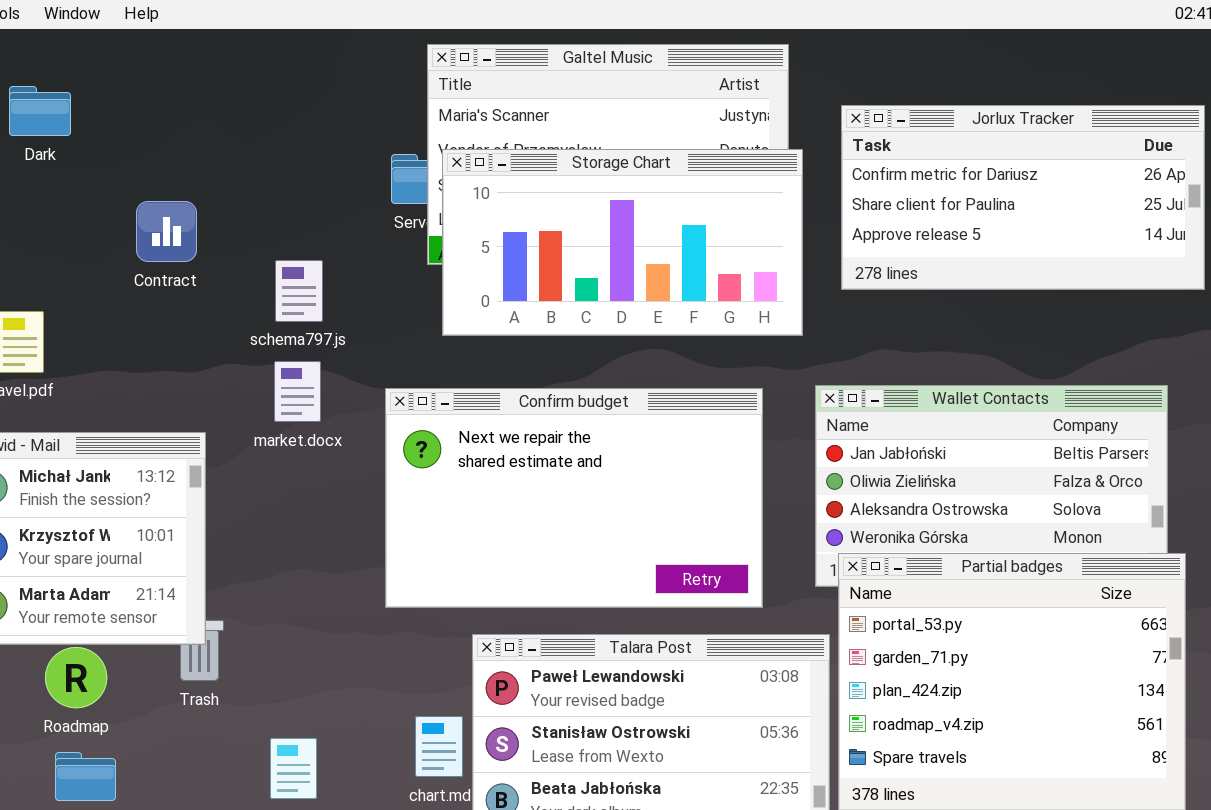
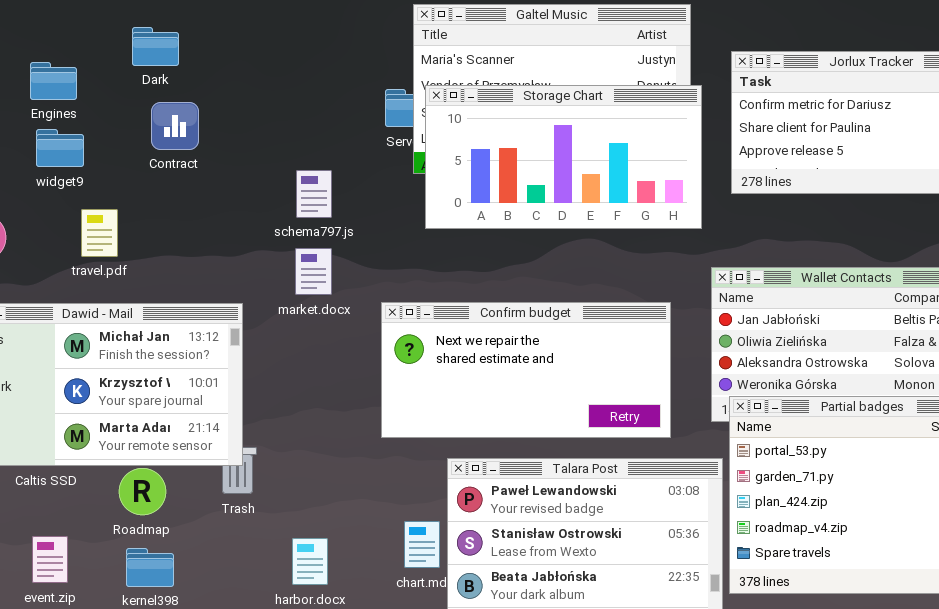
Dark: [9,86,71,136] -> [132,27,179,66], moved
Contract: [136,201,197,262] -> [151,102,199,150], moved
Confirm budget: [385,388,763,608] -> [381,302,671,438], resized

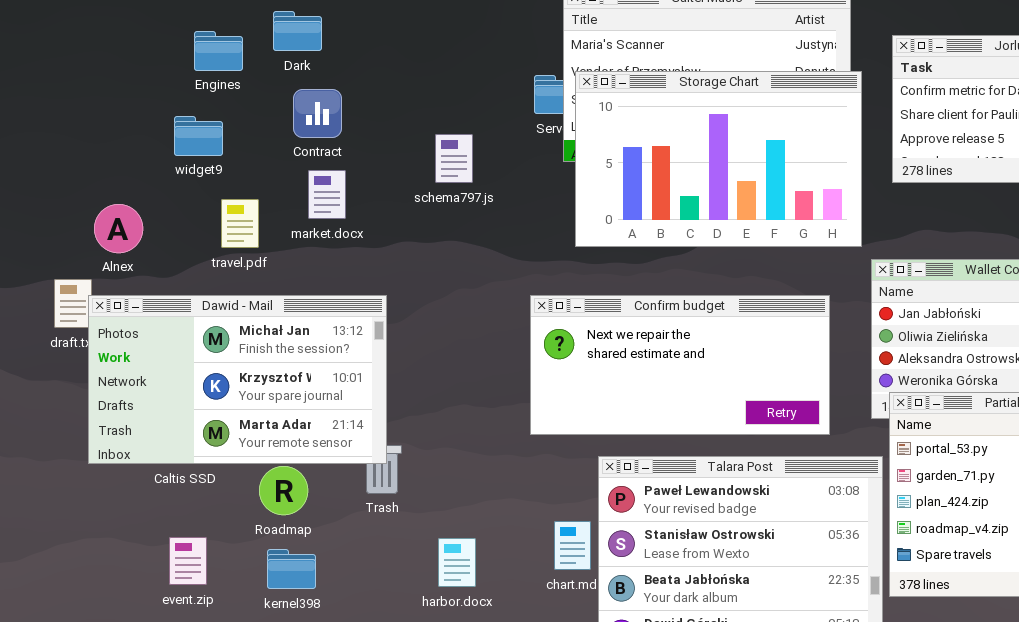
Engines: [30,62,77,100] -> [194,31,243,71], moved
Storage Chart: [425,85,702,229] -> [575,71,862,247], resized
schema797.js: [296,170,332,218] -> [435,134,473,183], moved
market.docx: [295,248,332,295] -> [308,170,346,219], moved

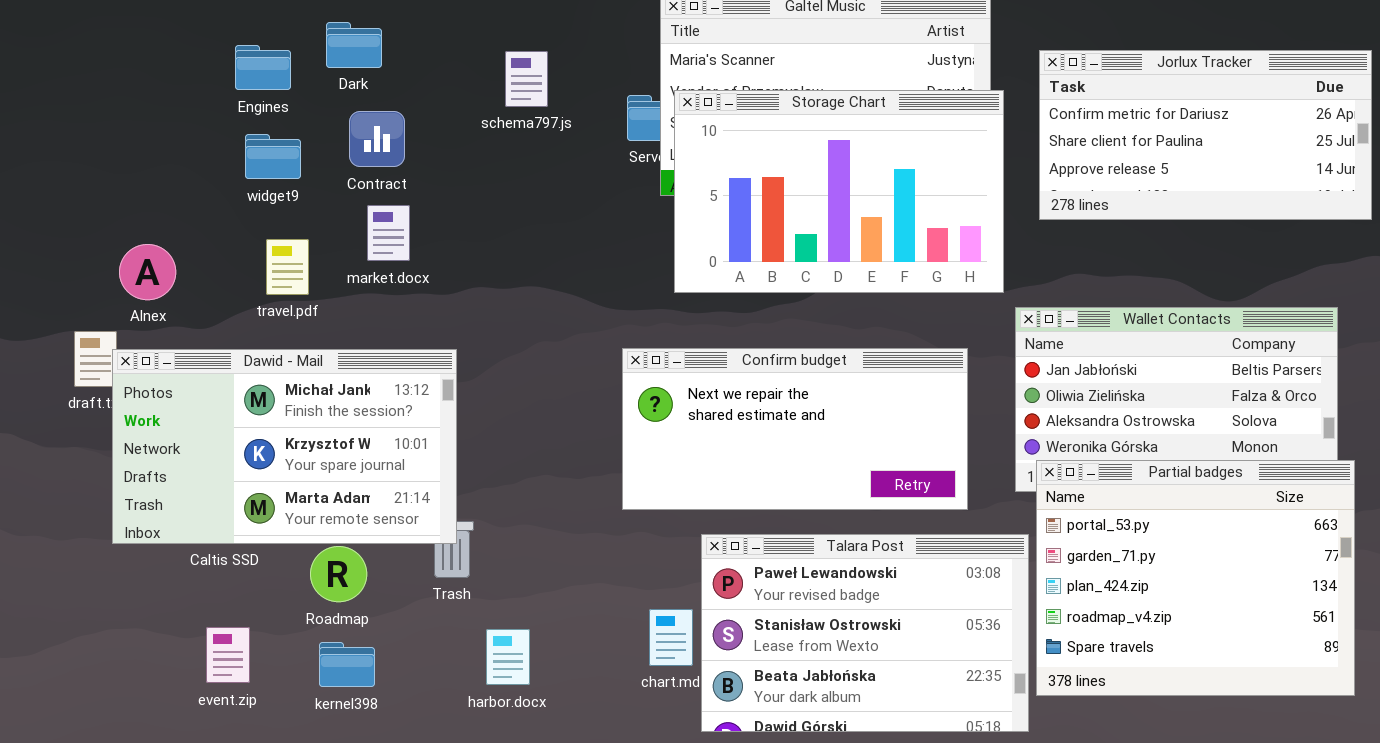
widget9: [174,116,223,156] -> [245,134,301,179], moved
schema797.js: [435,134,473,183] -> [505,51,548,107], moved
harbor.docx: [438,538,476,587] -> [486,629,530,685], moved

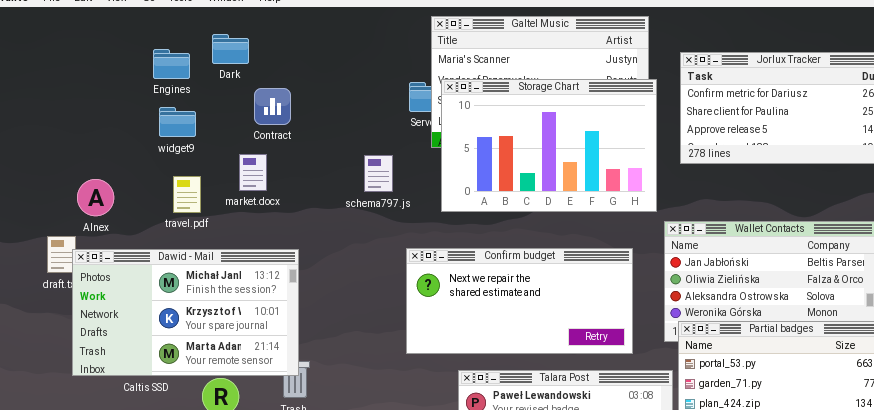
schema797.js: [505,51,548,107] -> [364,155,393,192], moved
Contract: [349,111,405,167] -> [254,88,291,125], moved

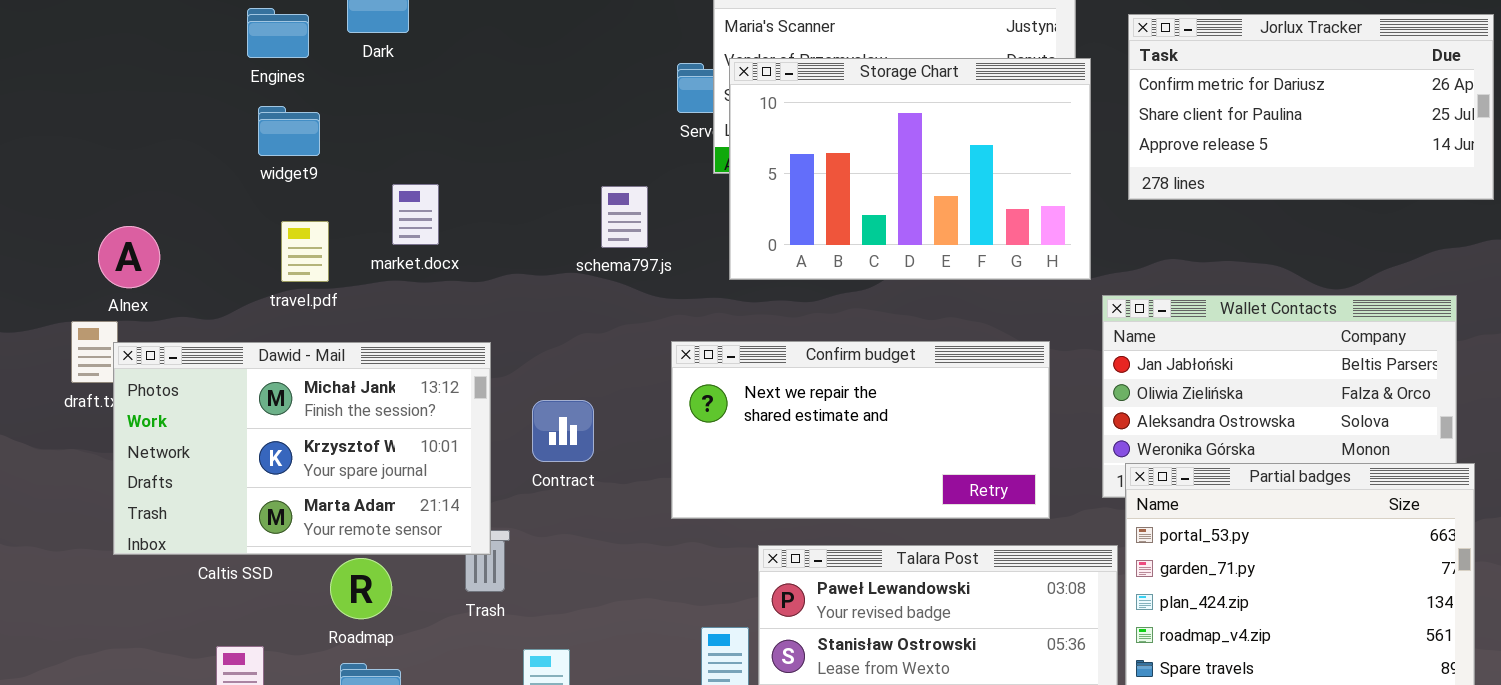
Contract: [254,88,291,125] -> [532,400,594,462], moved
Alnex: [77,179,114,216] -> [98,226,160,288], moved

